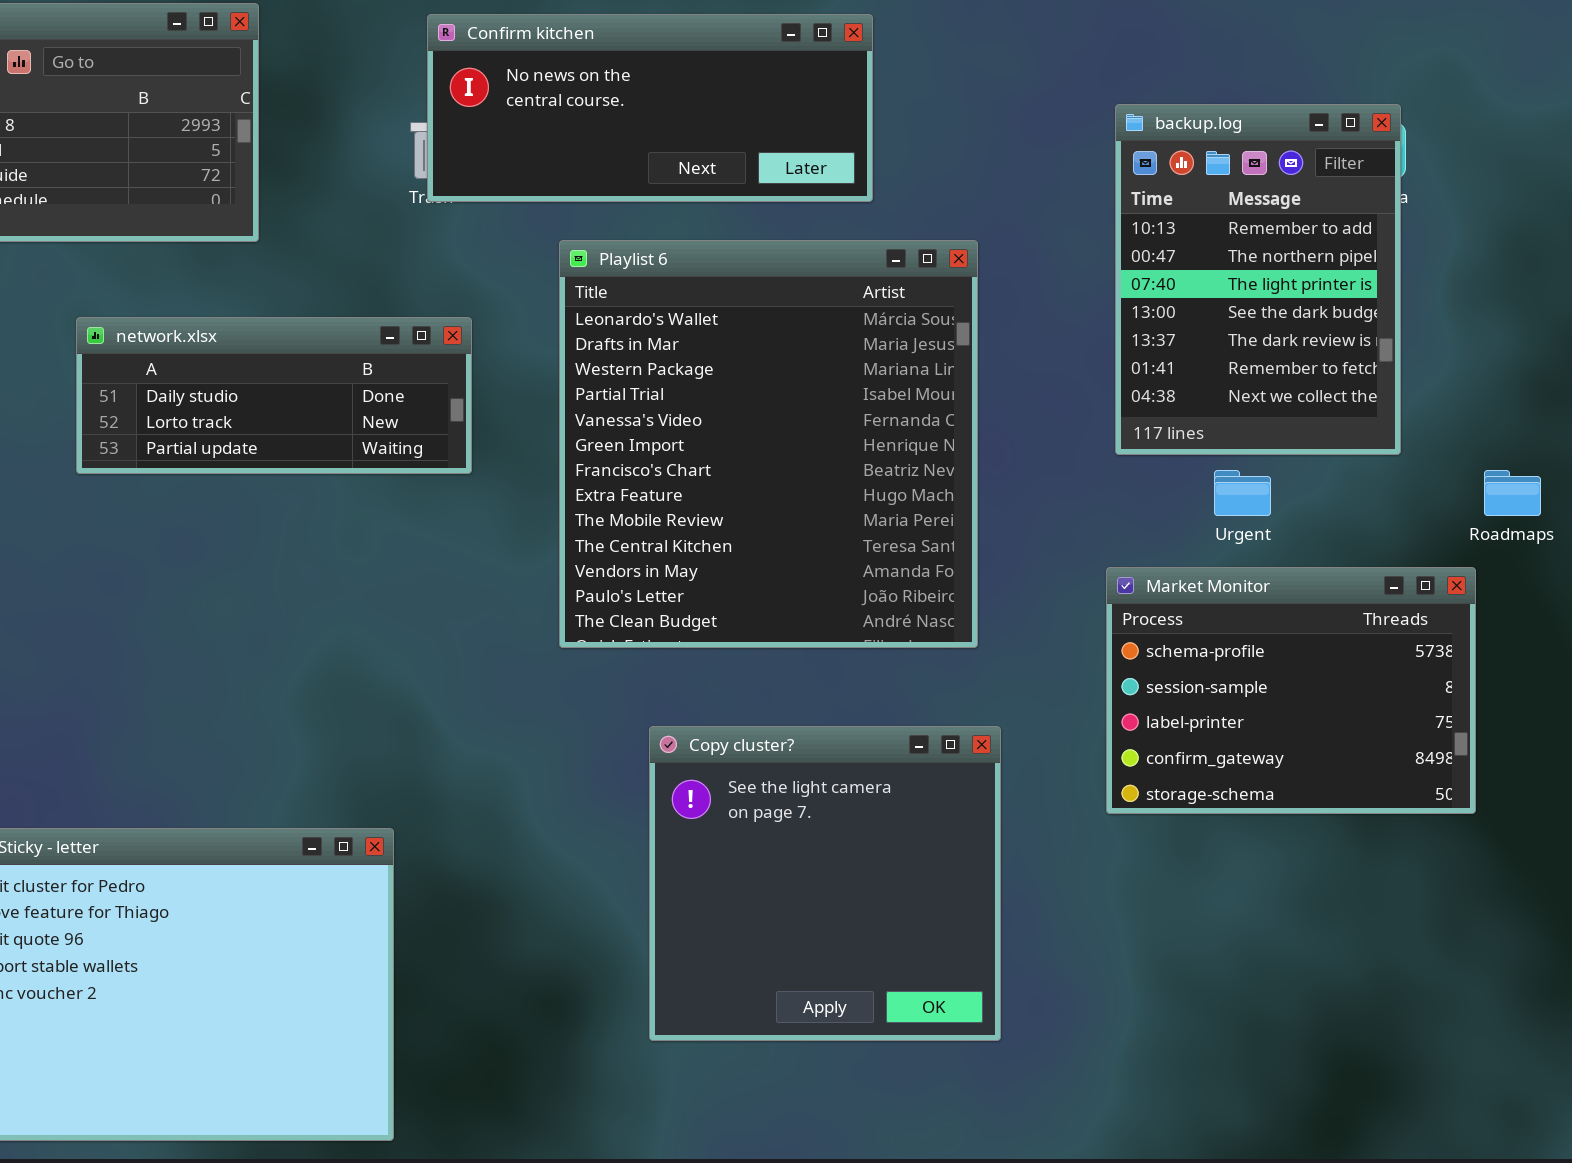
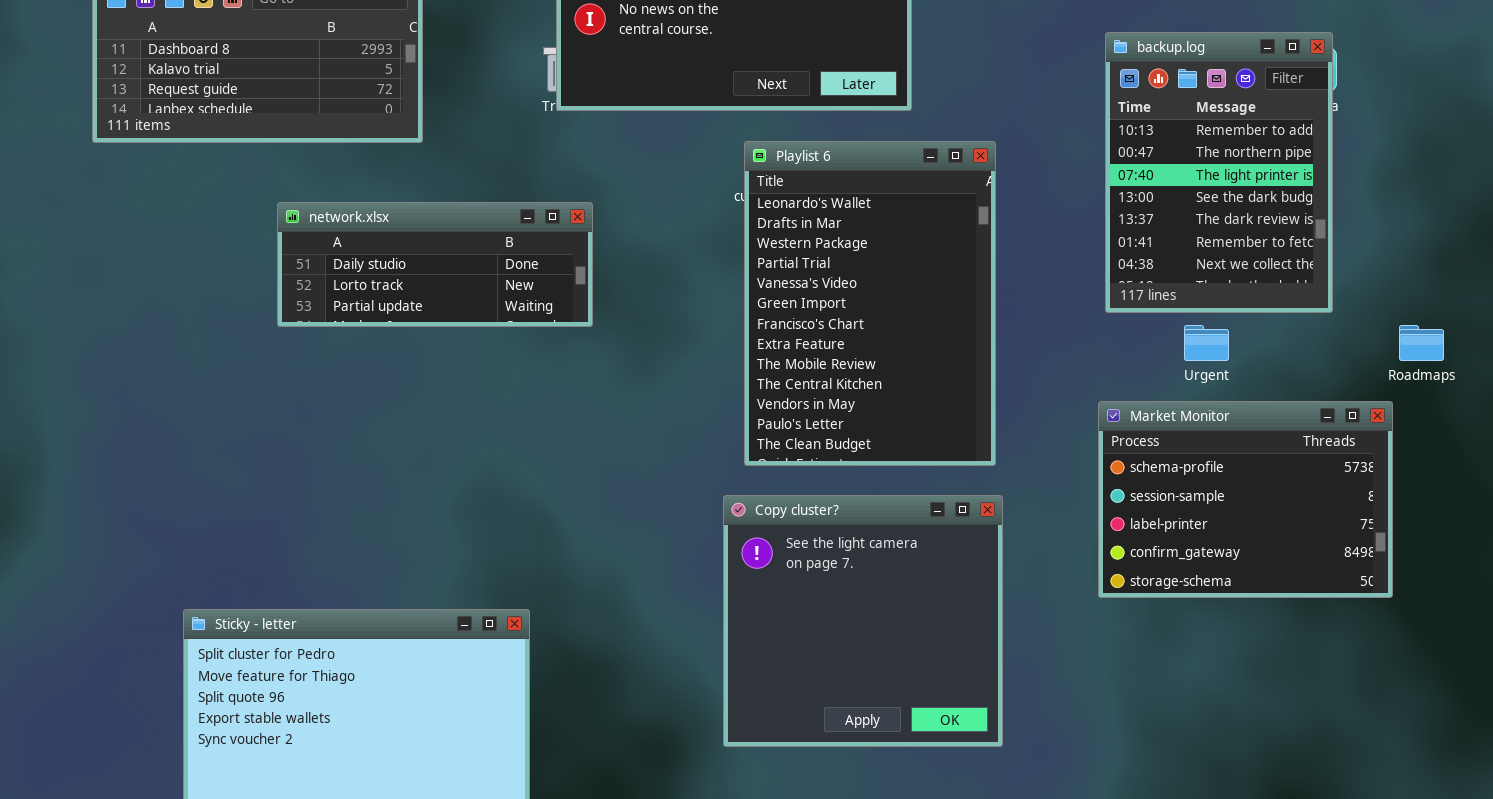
Playlist 6: [559,240,978,648] -> [744,141,996,466], resized
Copy cluster?: [649,726,1001,1041] -> [723,495,1003,747], moved

